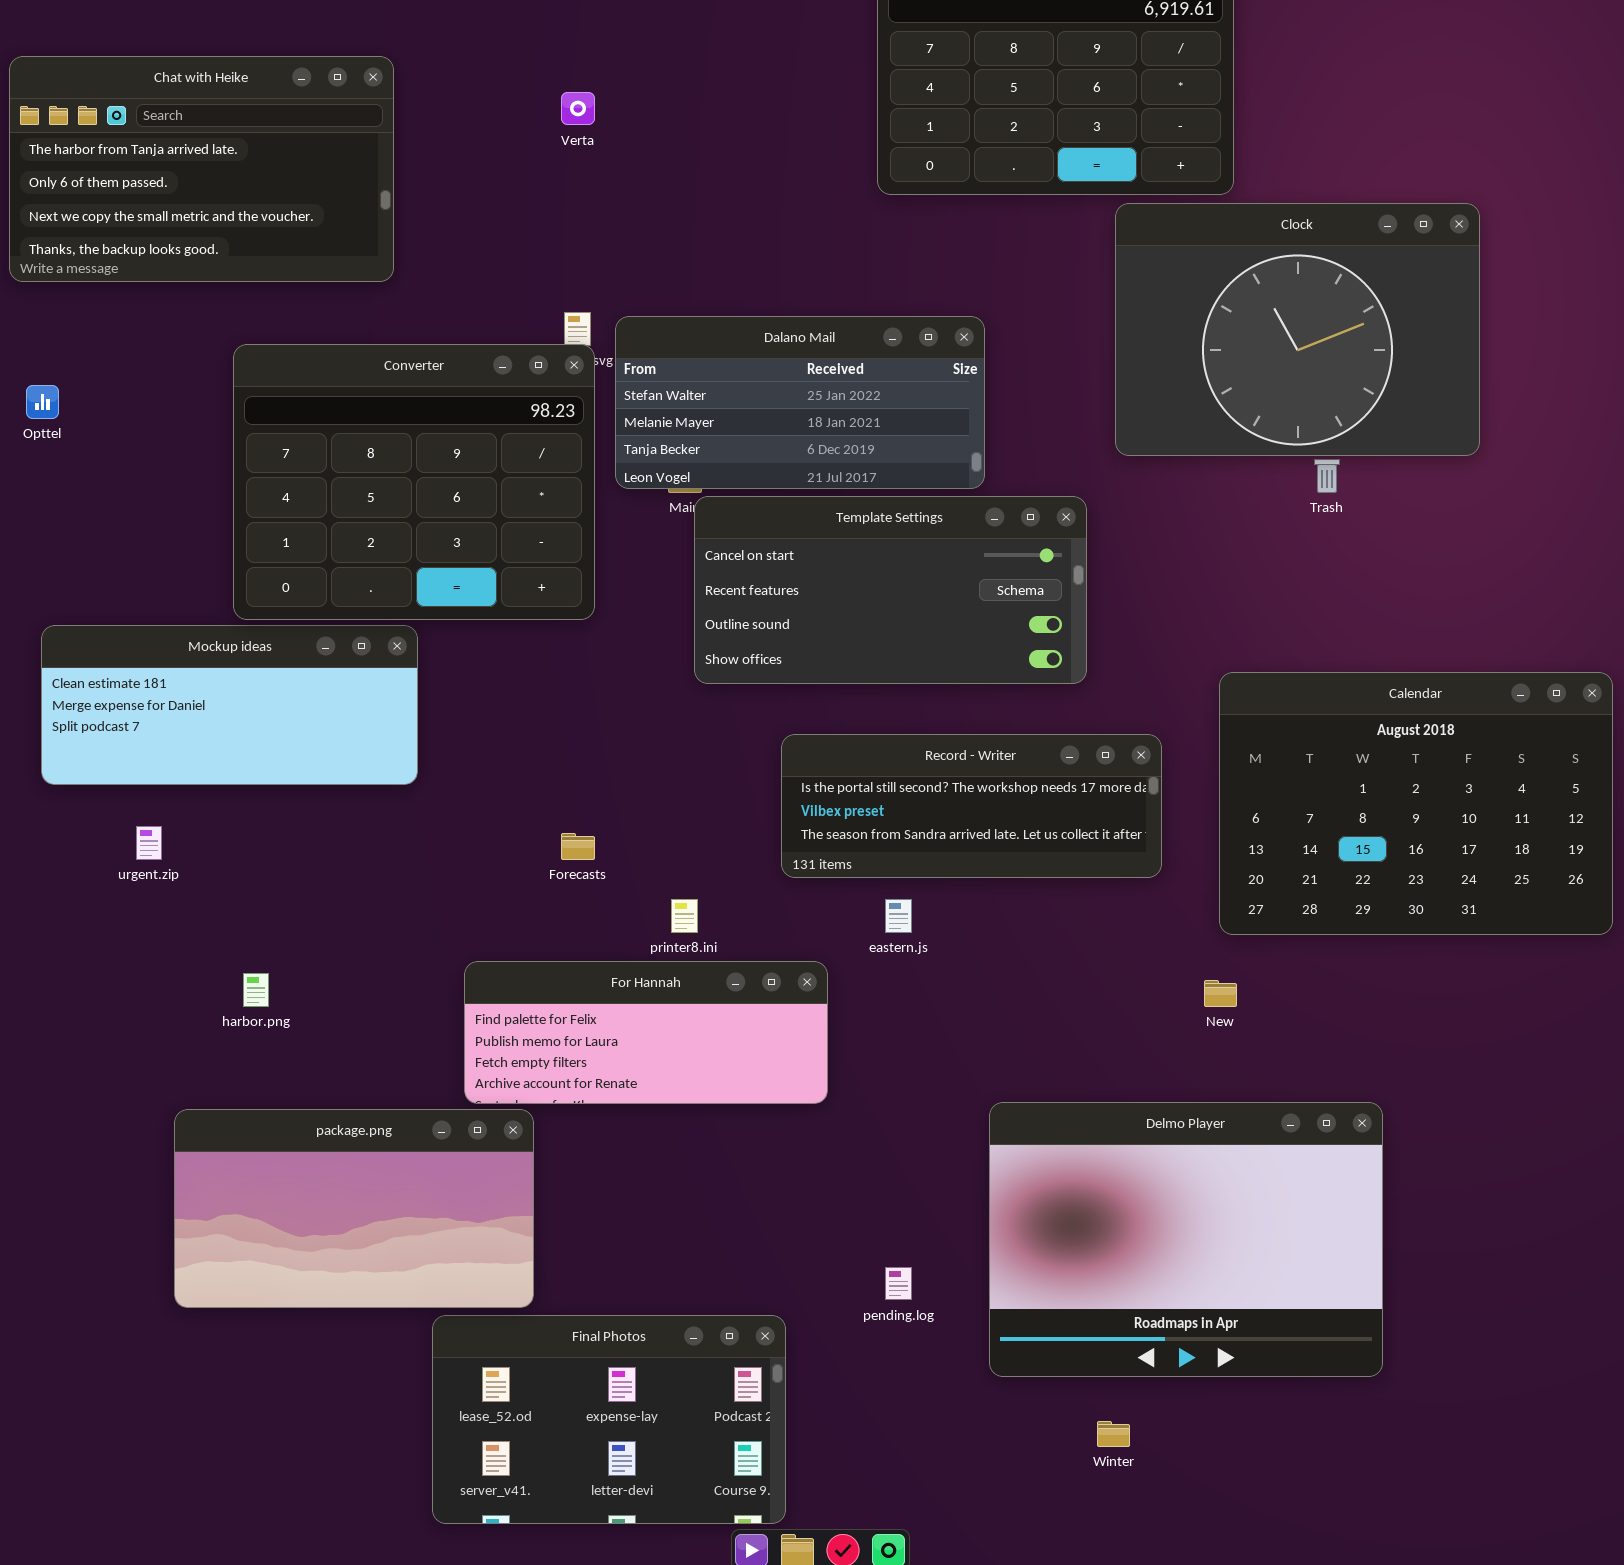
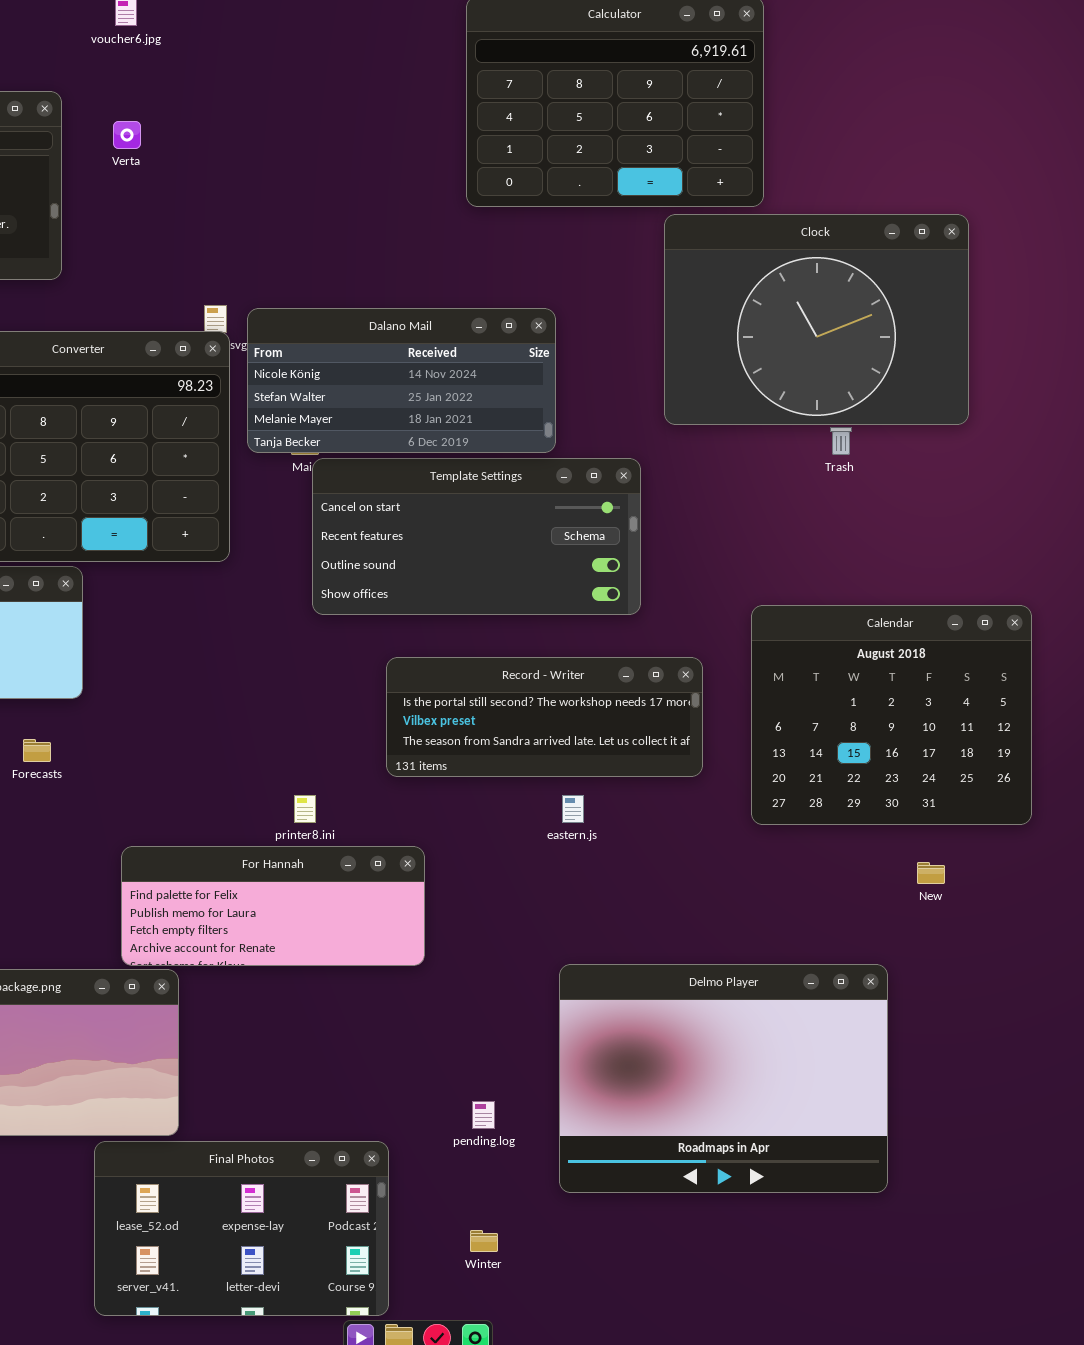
Verta: [561,92,595,125] -> [113,121,141,149], moved
Dalano Mail: [615,316,985,489] -> [247,308,556,453], scrolled up 1 row
Calendar: [1219,672,1613,935] -> [751,605,1032,825], resized
Forecasts: [561,833,595,860] -> [23,739,51,762], moved
eastern.js: [885,899,912,933] -> [562,795,584,823], moved
New: [1204,980,1237,1007] -> [917,862,945,884], moved
Winter: [1097,1421,1130,1447] -> [470,1230,498,1252], moved

